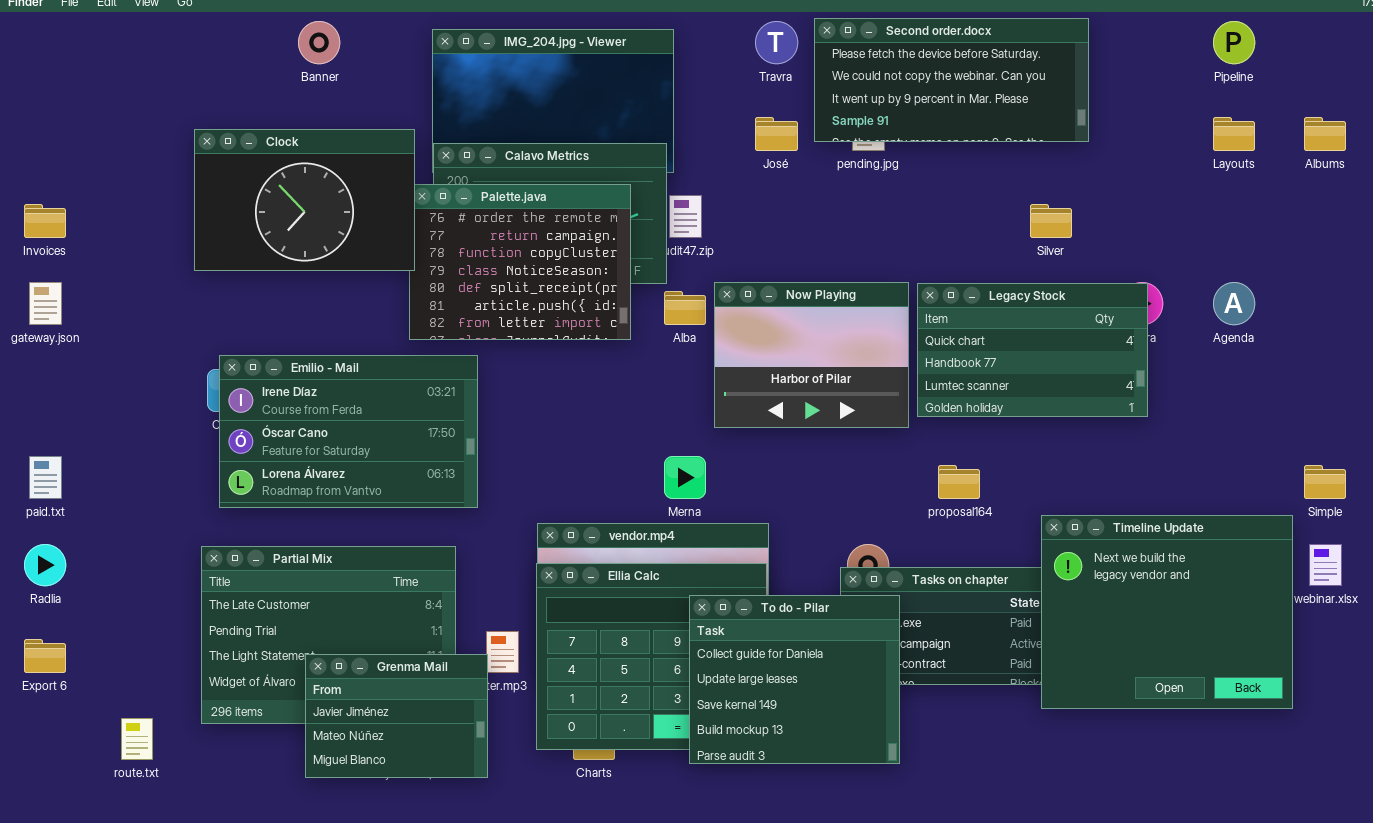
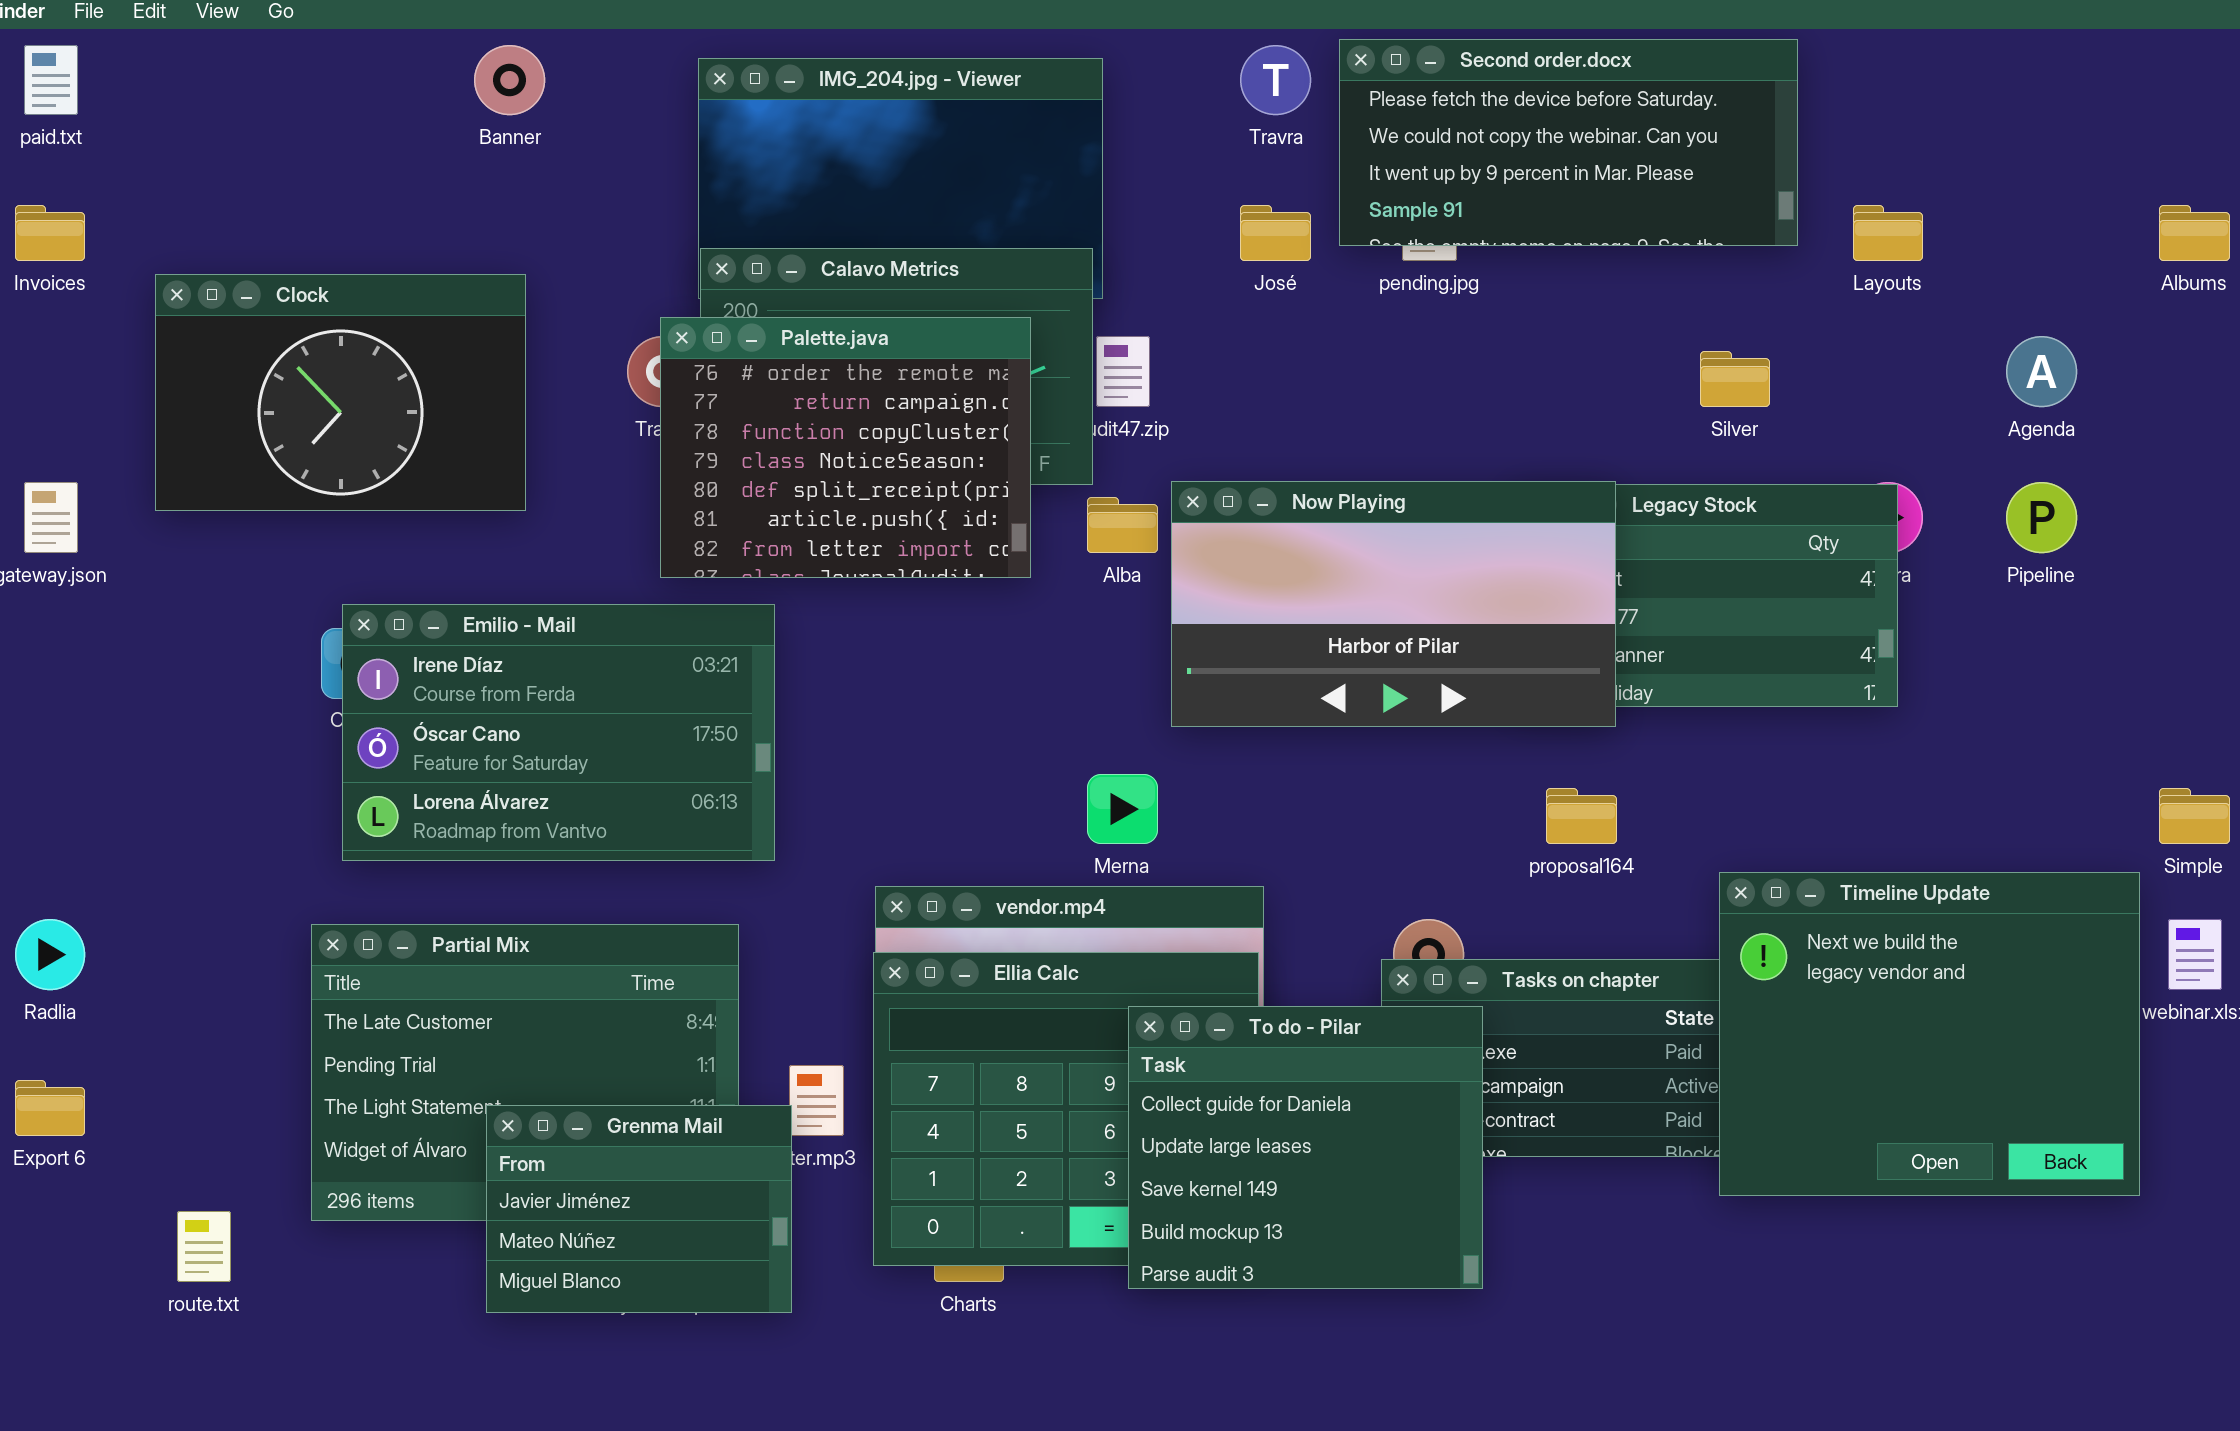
Pipeline: [1213,21,1255,64] -> [2006,482,2077,553], moved
Layouts: [1213,117,1255,151] -> [1853,205,1923,261], moved
Clock: [194,129,415,271] -> [155,274,526,511], moved
Invoices: [24,204,66,238] -> [15,205,85,261], moved
Now Playing: [714,282,909,428] -> [1171,481,1616,727], resized
Agenda: [1213,282,1255,325] -> [2006,336,2077,407], moved
paid.txt: [29,456,62,499] -> [24,45,78,115], moved

